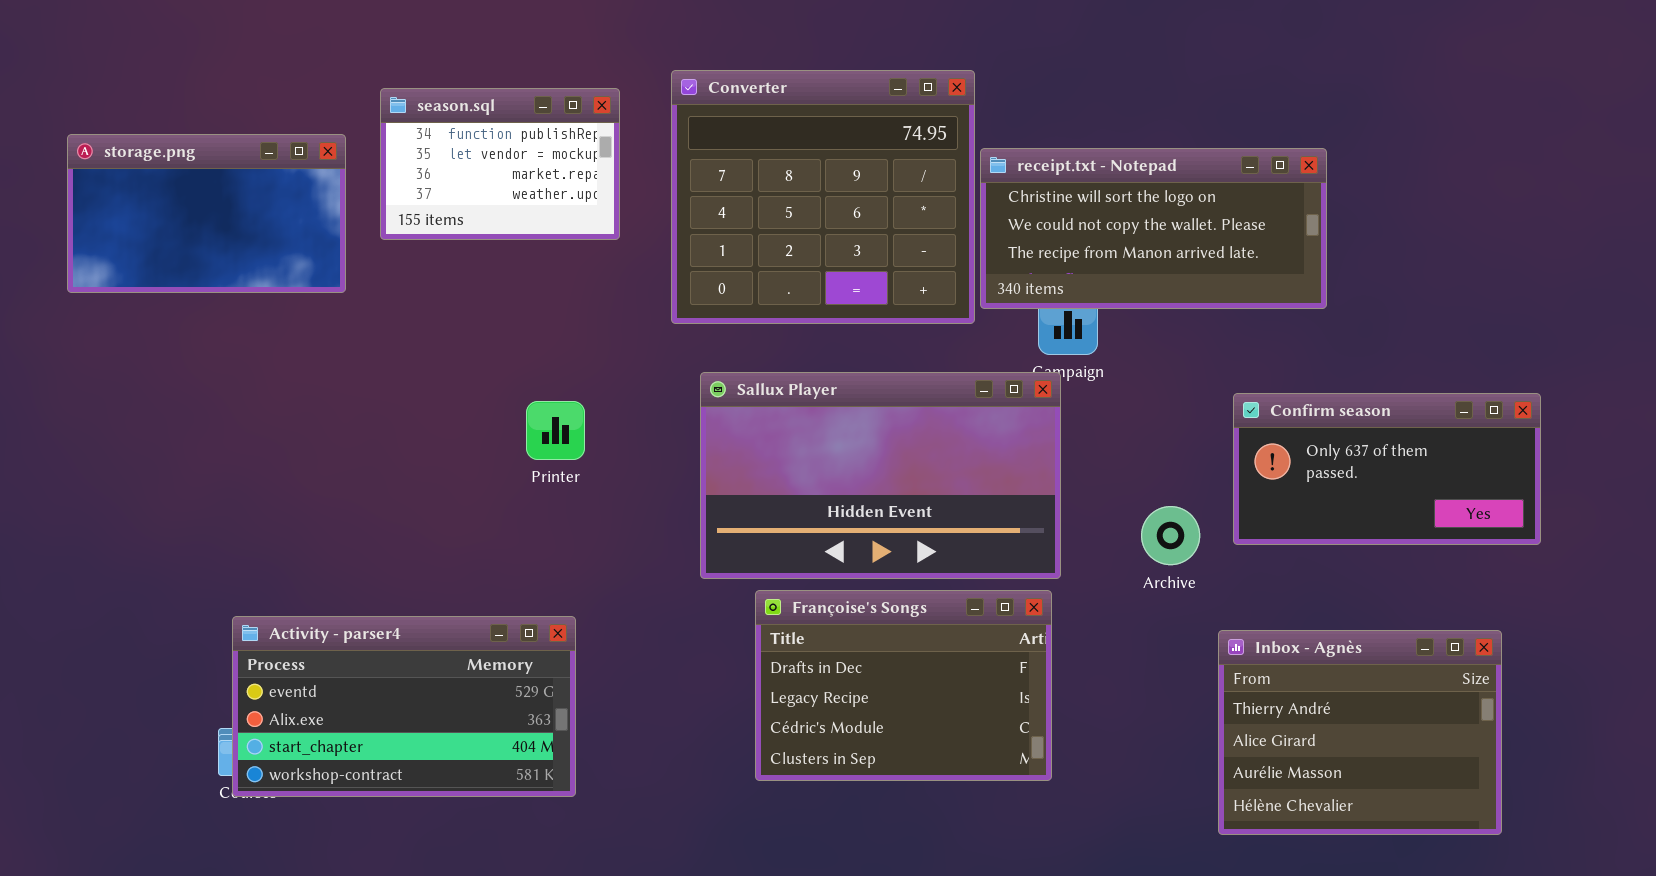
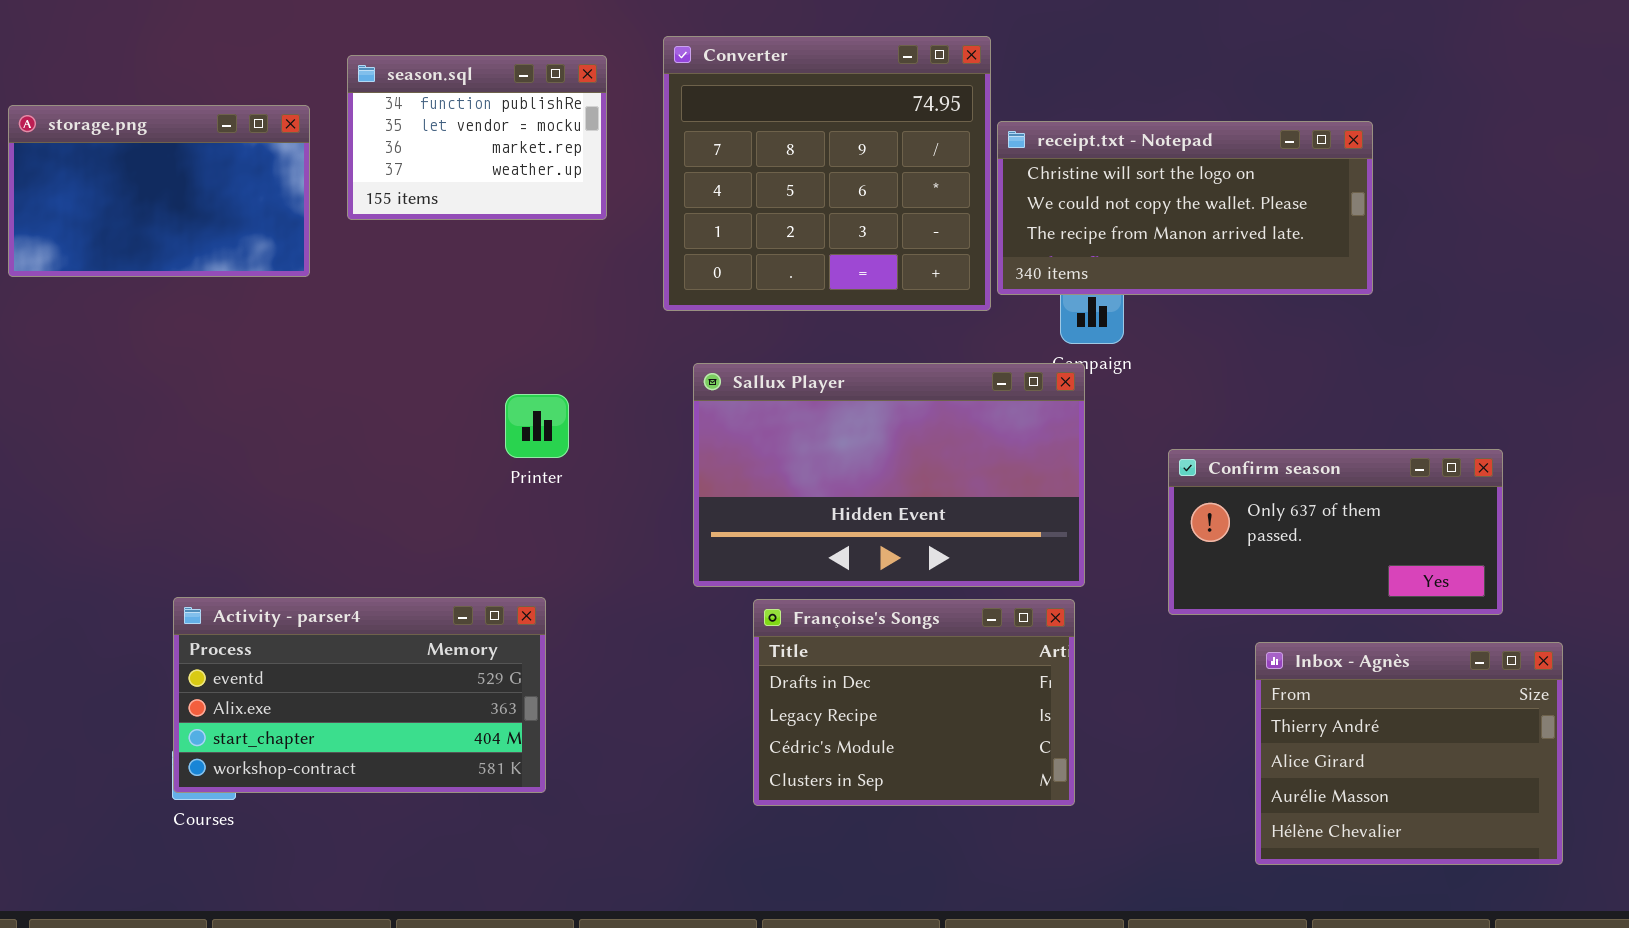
Confirm season: [1233,393,1541,545] -> [1168,449,1503,615], moved
Activity - parser4: [232,616,576,797] -> [173,597,546,793], moved

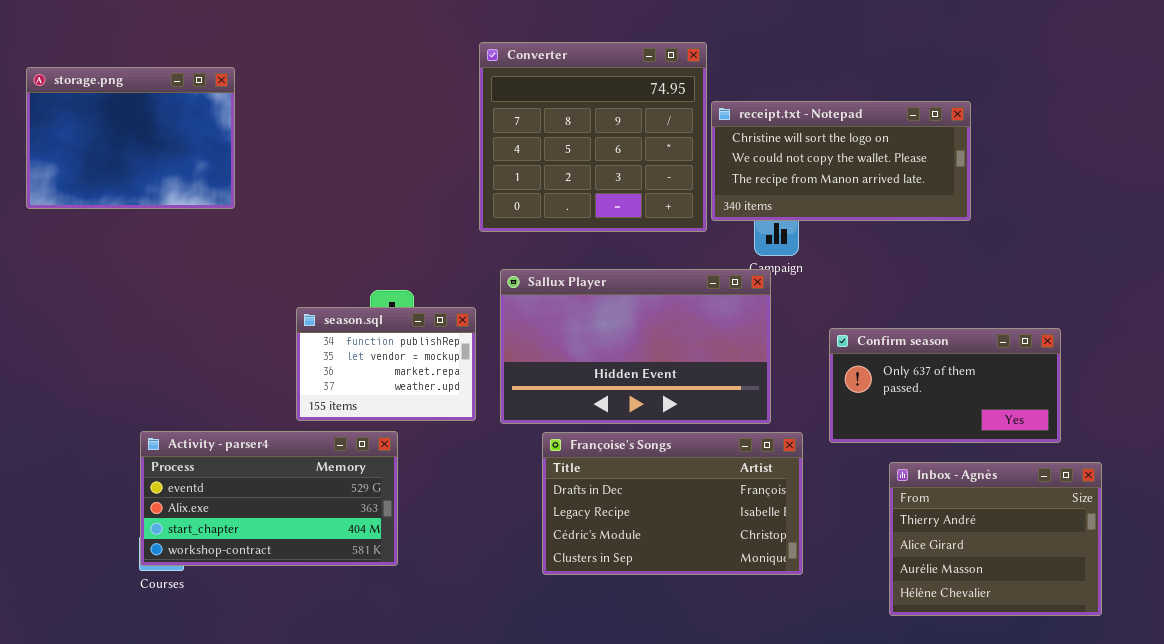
season.sql: [347,55,607,220] -> [296,307,476,421], moved
storage.png: [8,105,310,277] -> [26,67,235,209], resized
Françoise's Songs: [753,599,1075,806] -> [542,432,803,575], resized

